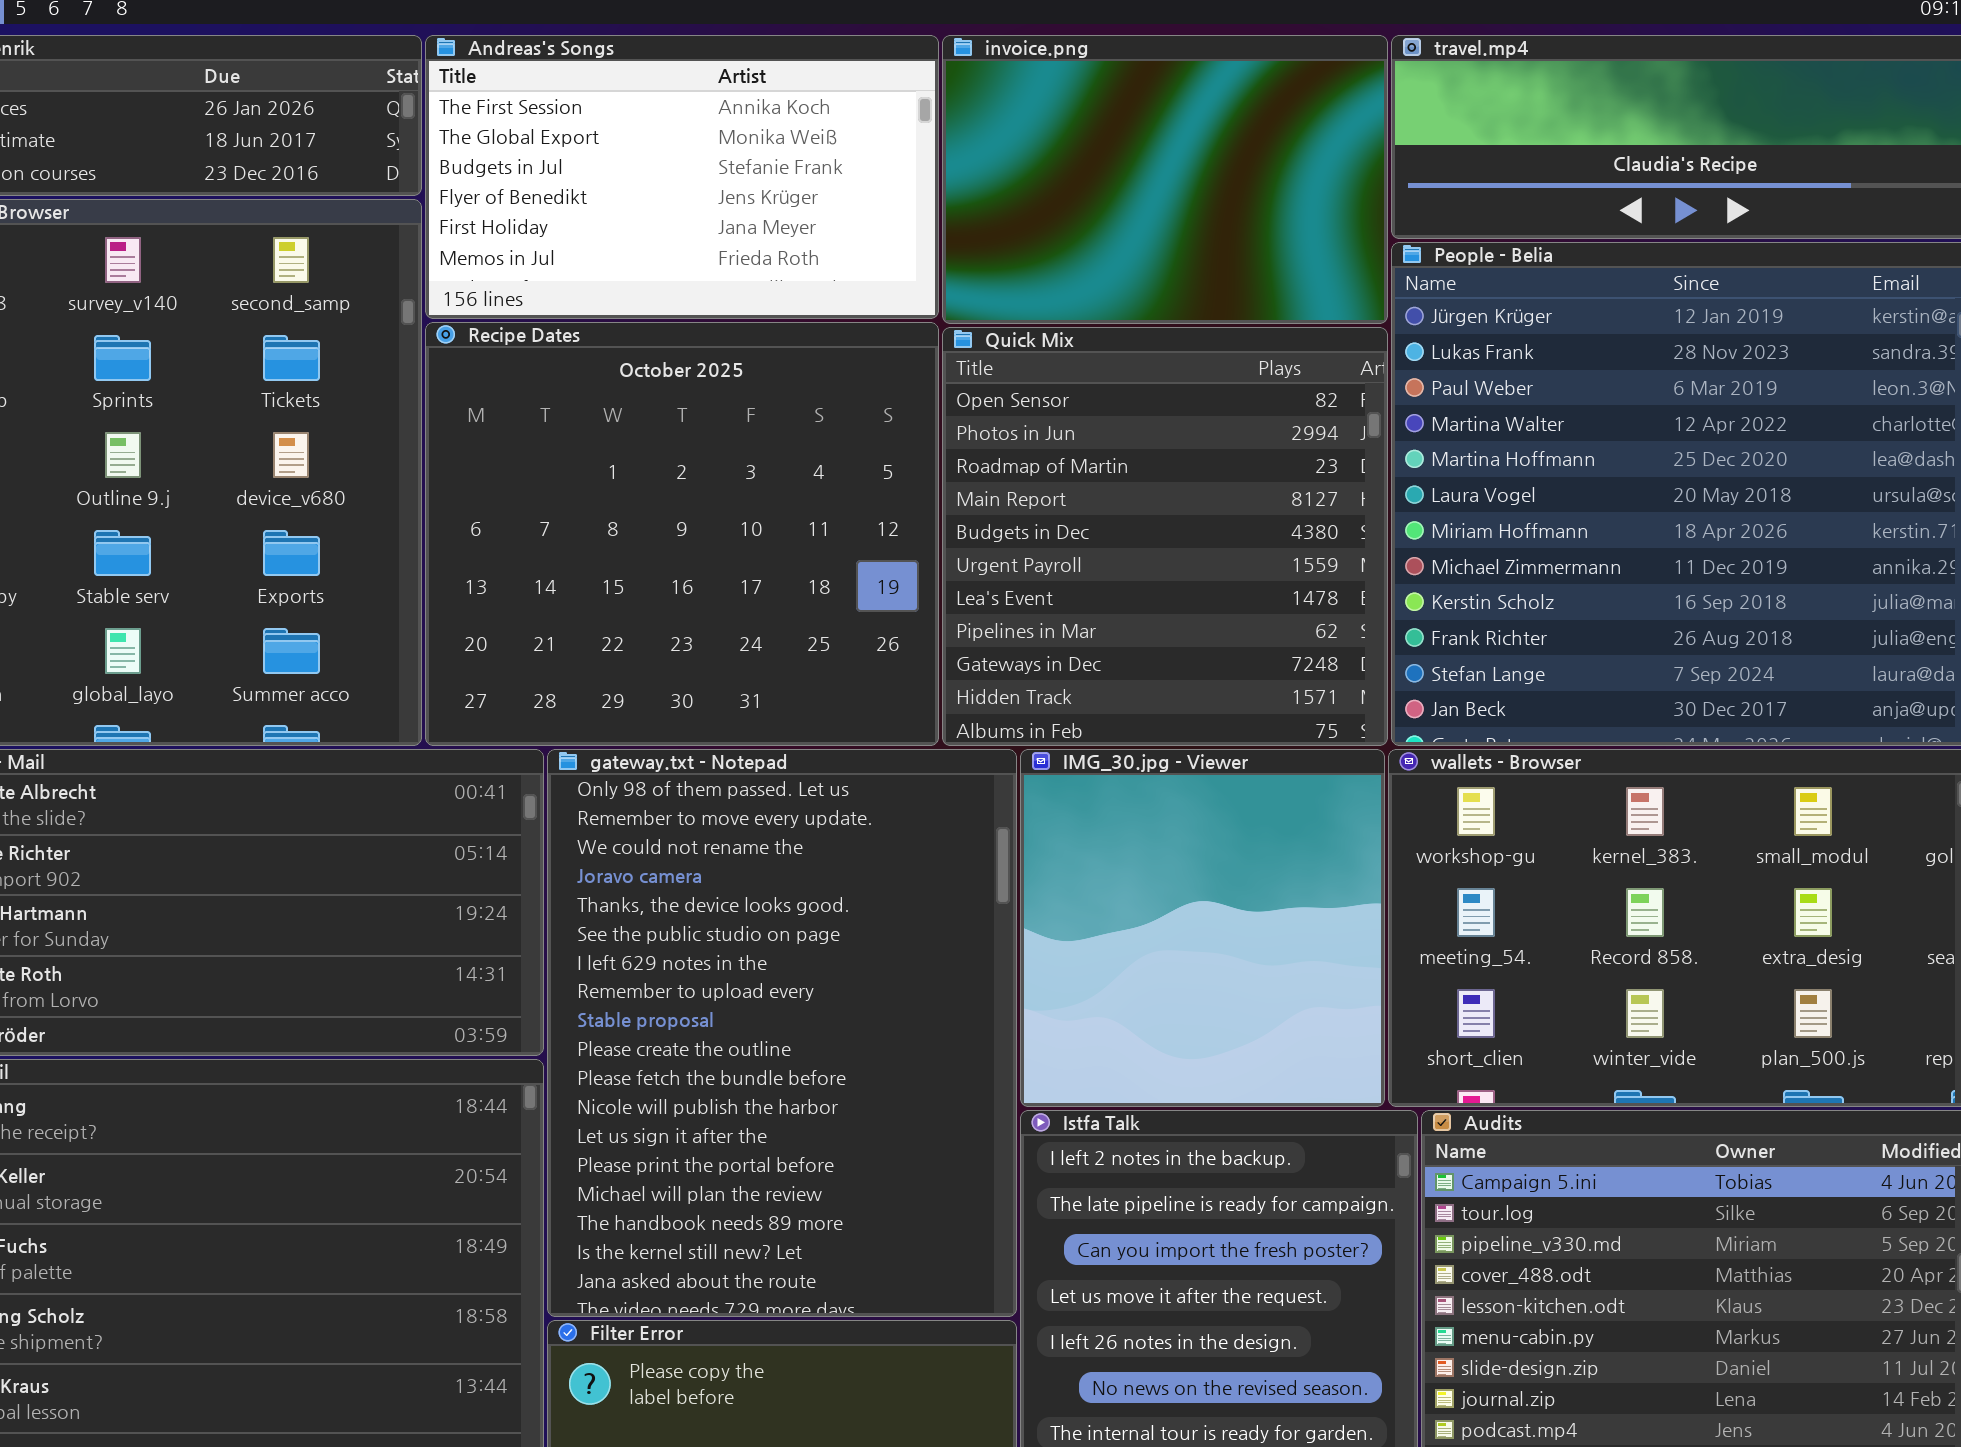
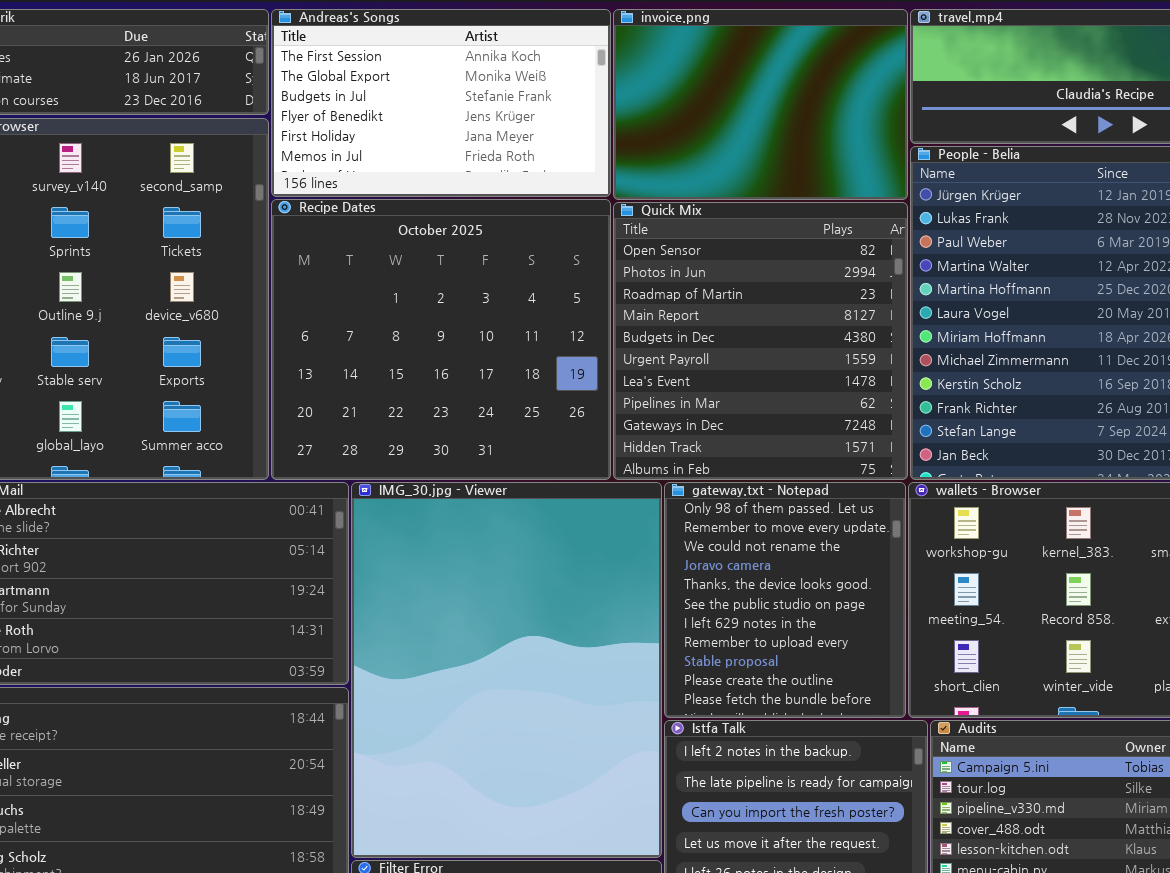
gateway.txt - Notepad: [547,749,1017,1317] -> [664,482,906,718], moved, resized
IMG_30.jpg - Viewer: [1020,749,1385,1107] -> [351,482,662,858], moved, resized

